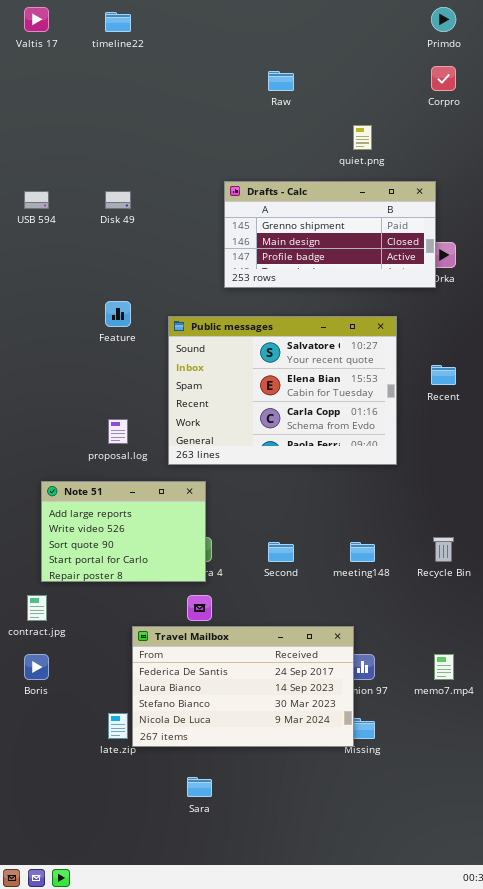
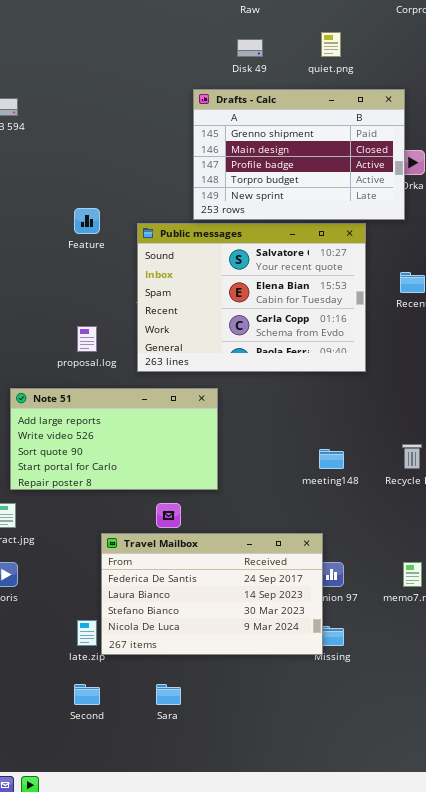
Drafts - Calc: [224,181,436,288] -> [193,89,405,220], resized
Disk 49: [105,191,131,209] -> [237,39,263,57], moved
Note 51: [41,481,206,582] -> [10,388,218,490], resized
Second: [268,542,294,562] -> [74,684,100,705], moved

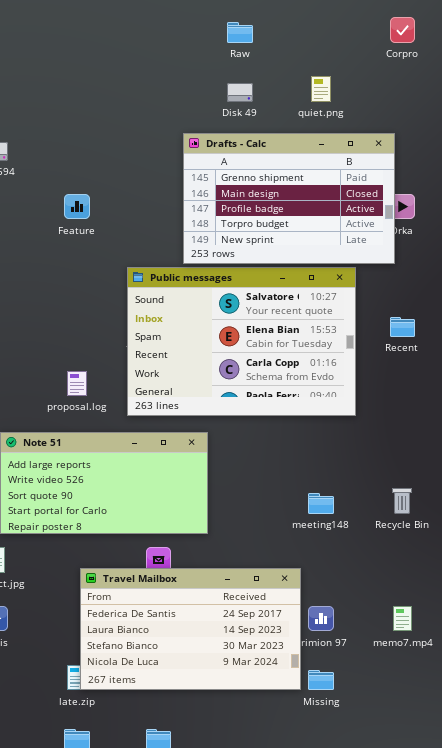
Feature: [74,208,100,234] -> [64,194,90,219], moved
Travel Mailbox: [101,533,323,655] -> [80,568,301,690], moved

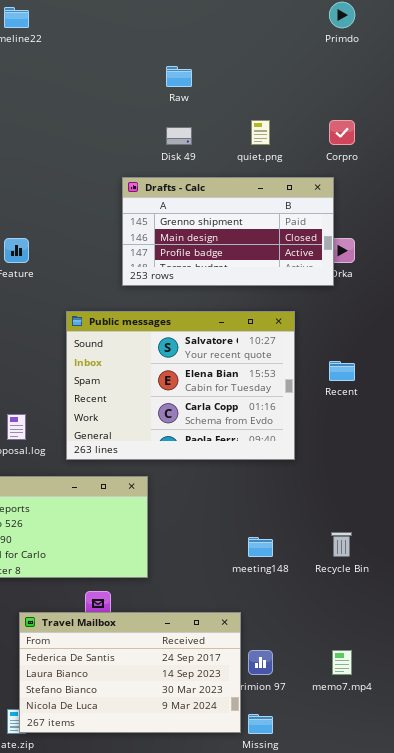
Corpro: [390,17,415,43] -> [329,120,355,145], moved
Drafts - Calc: [183,133,395,264] -> [122,177,334,286], resized

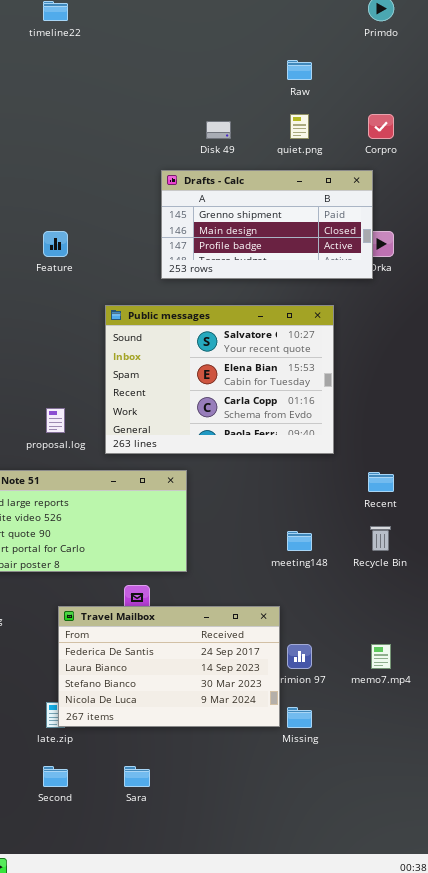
Raw: [166,66,192,87] -> [287,60,312,80], moved
Recent: [329,361,355,381] -> [368,472,394,492], moved

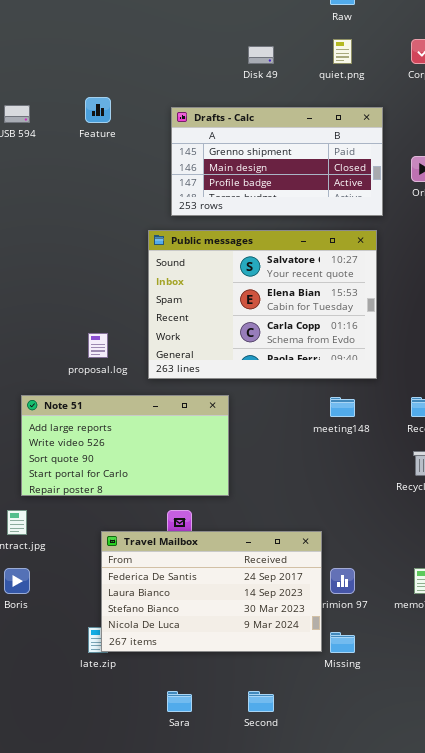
Drafts - Calc: [161,170,373,279] -> [171,107,383,216], moved
Feature: [43,231,68,257] -> [85,97,111,123], moved
meeting148: [287,531,312,551] -> [330,397,355,417], moved
Second: [43,766,68,787] -> [248,691,274,712], moved

